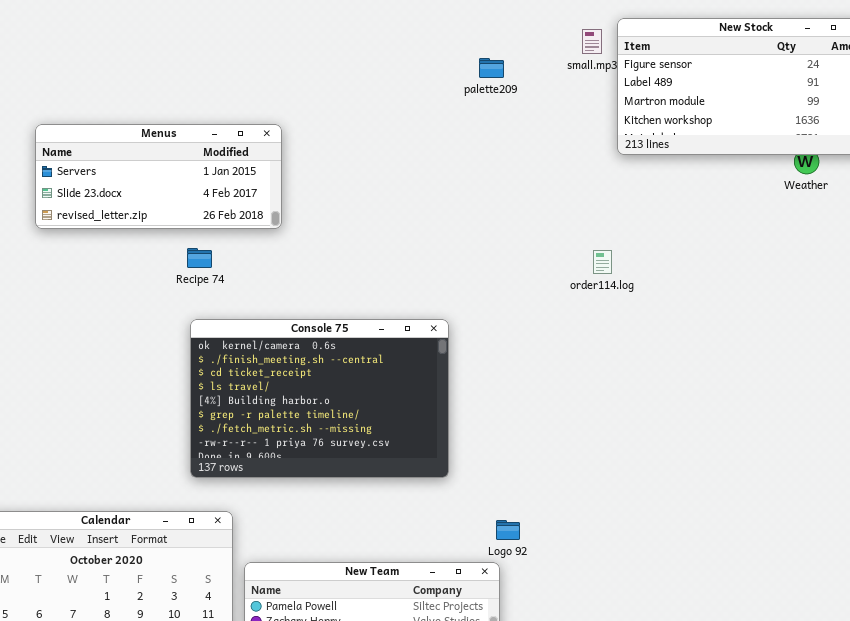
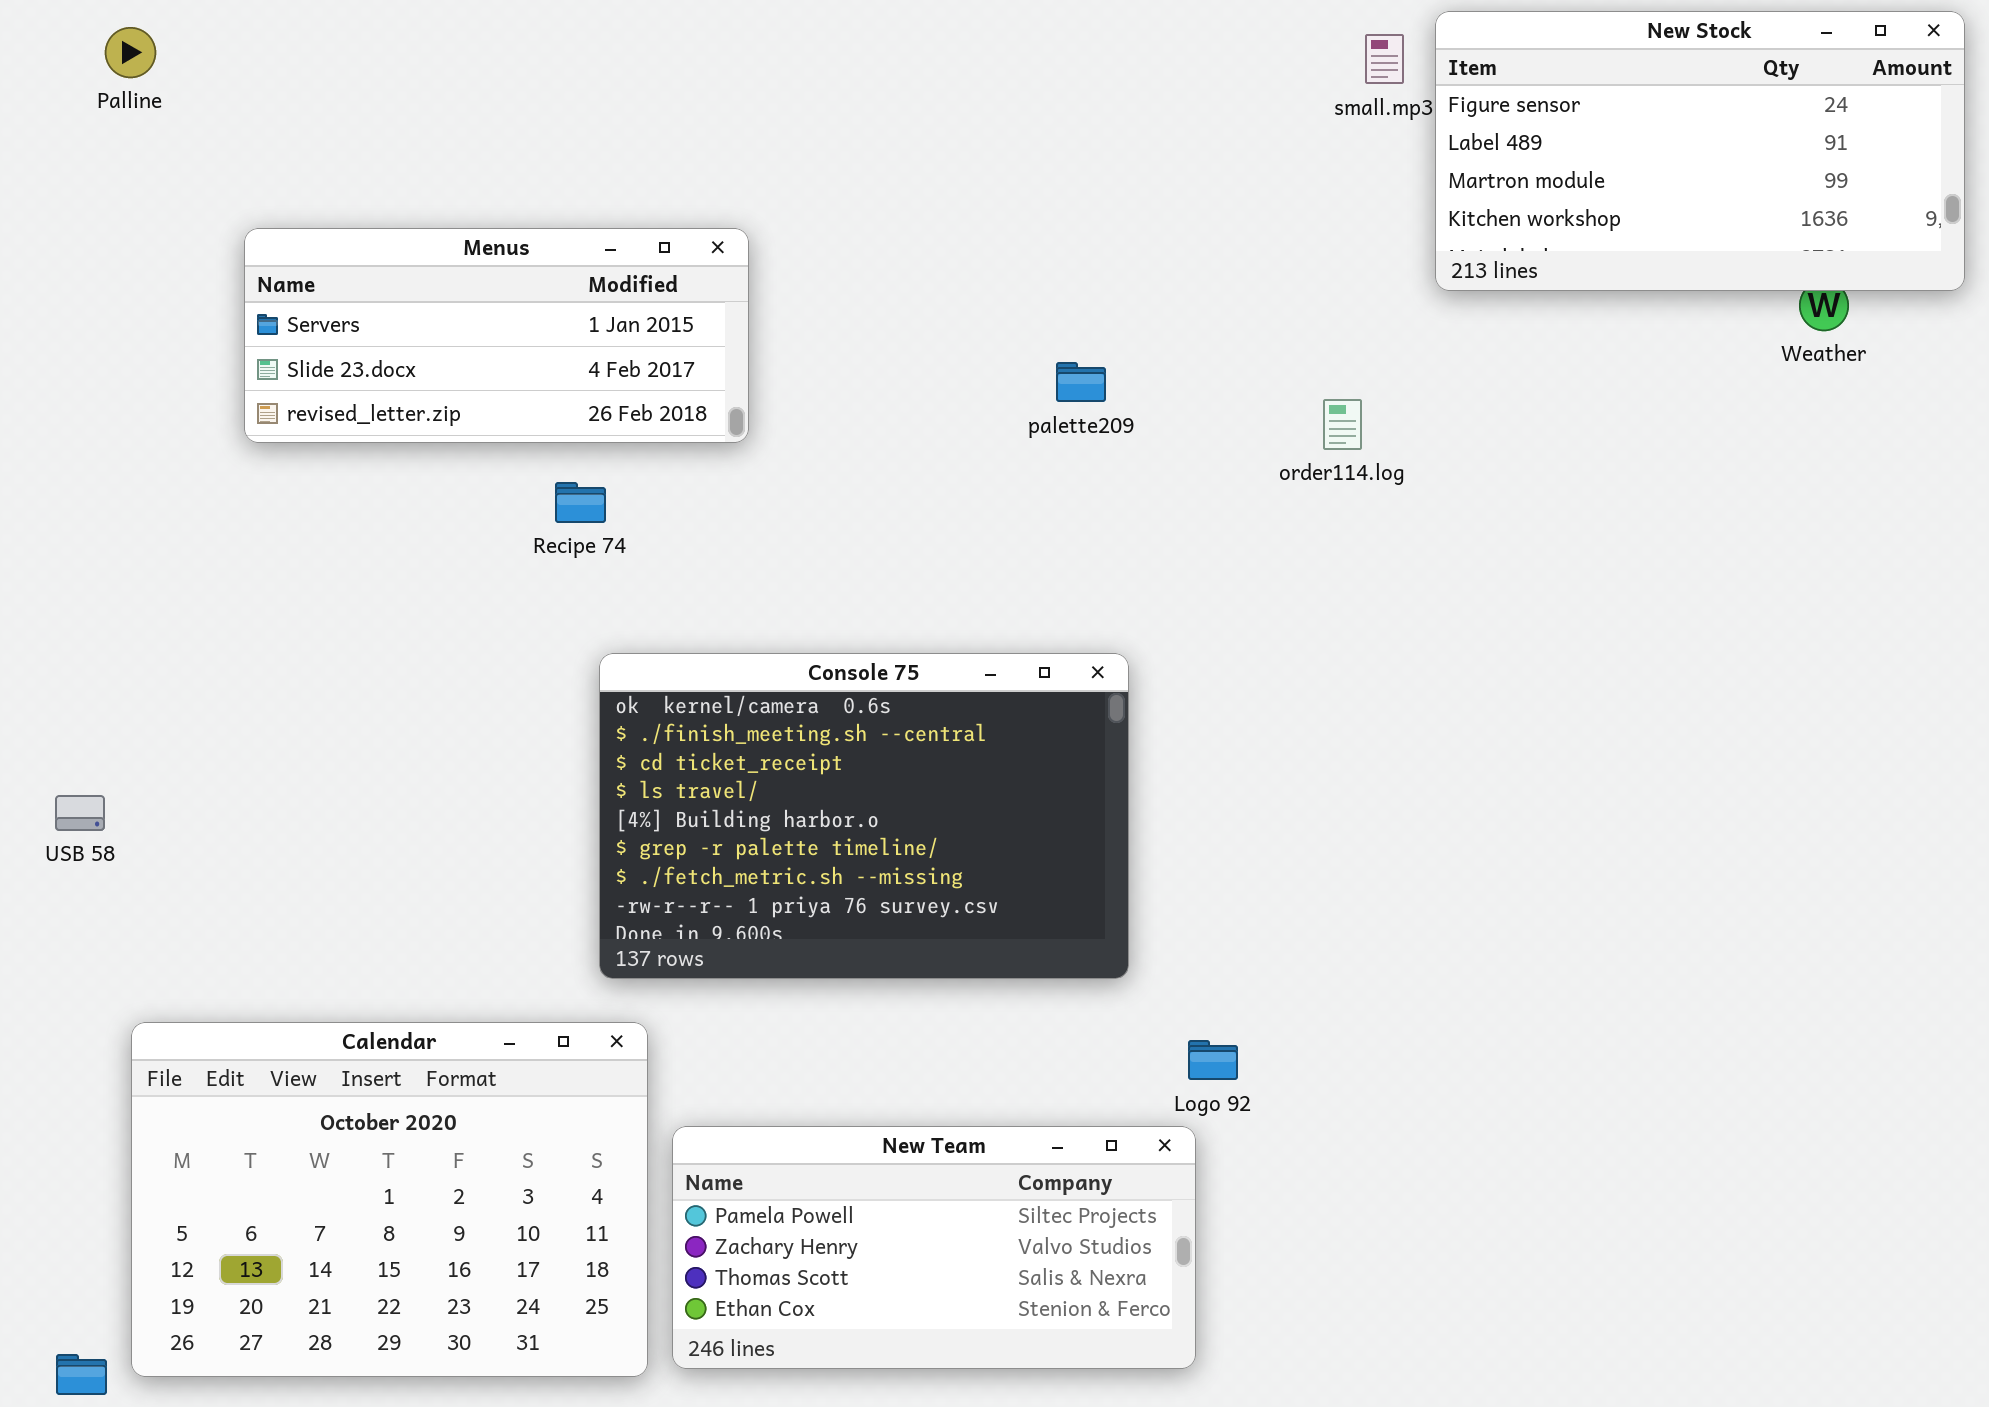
palette209: [479,58,504,78] -> [1056,362,1106,402], moved
order114.log: [593,250,612,274] -> [1323,399,1362,450], moved
Console 75: [190,319,449,478] -> [599,653,1129,979], moved

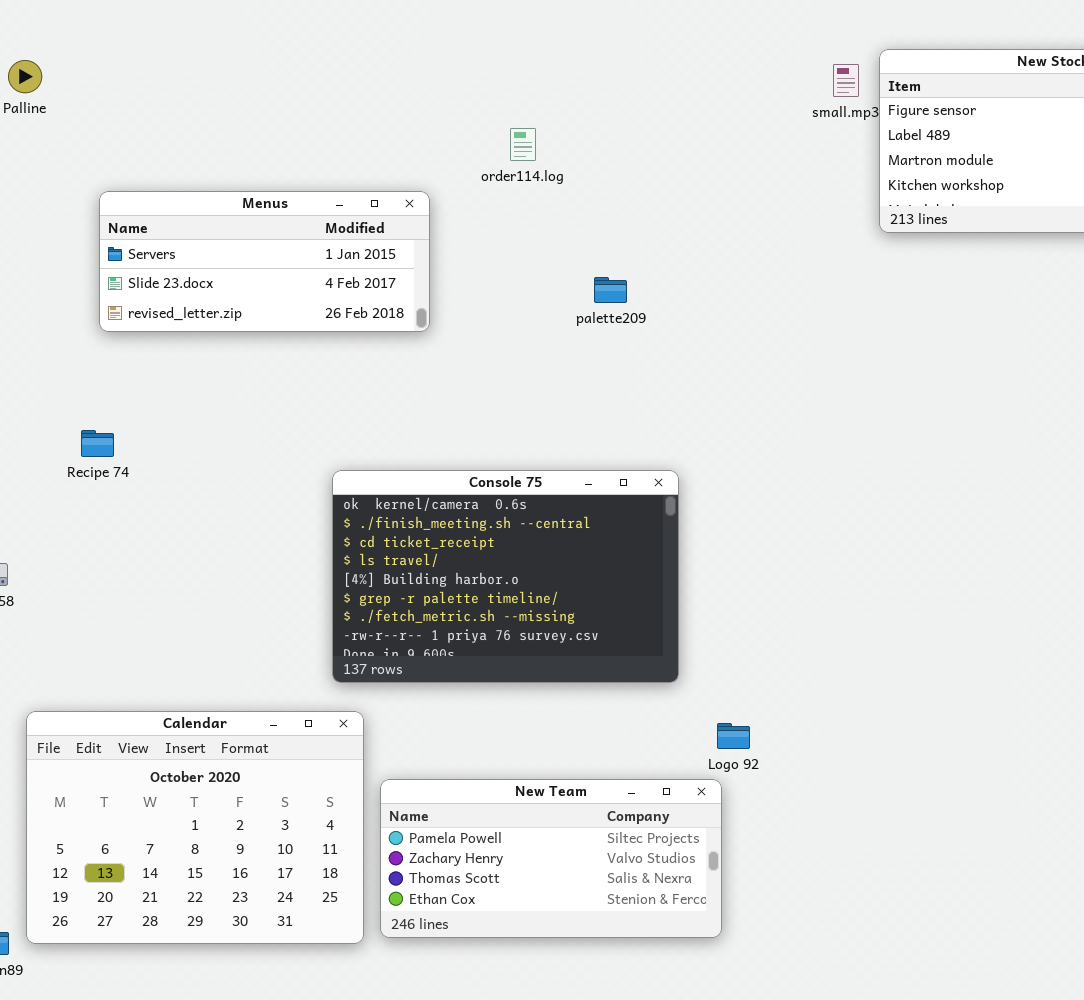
palette209: [1056,362,1106,402] -> [594,277,627,303], moved
order114.log: [1323,399,1362,450] -> [510,128,536,161], moved
Recipe 74: [555,482,606,523] -> [81,430,114,457], moved

